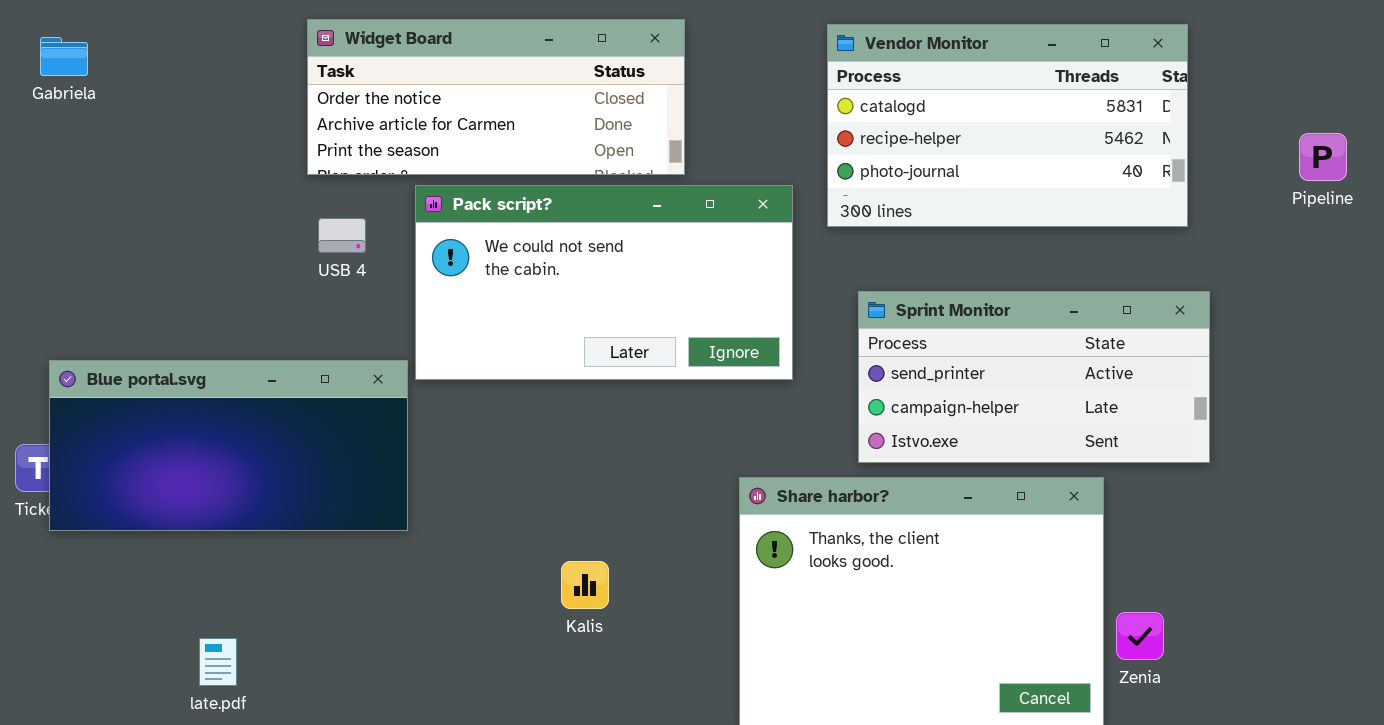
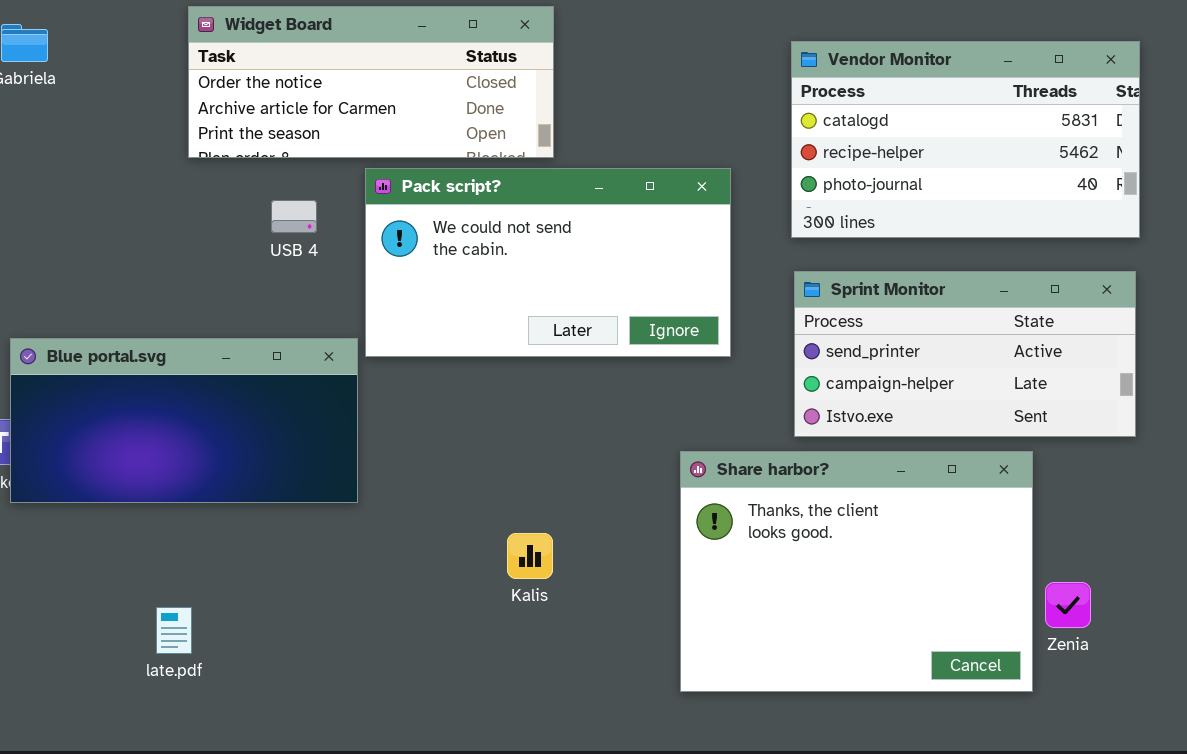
Widget Board: [307,19,685,175] -> [188,6,554,158], moved
Vendor Monitor: [827,24,1188,227] -> [791,41,1140,238], moved

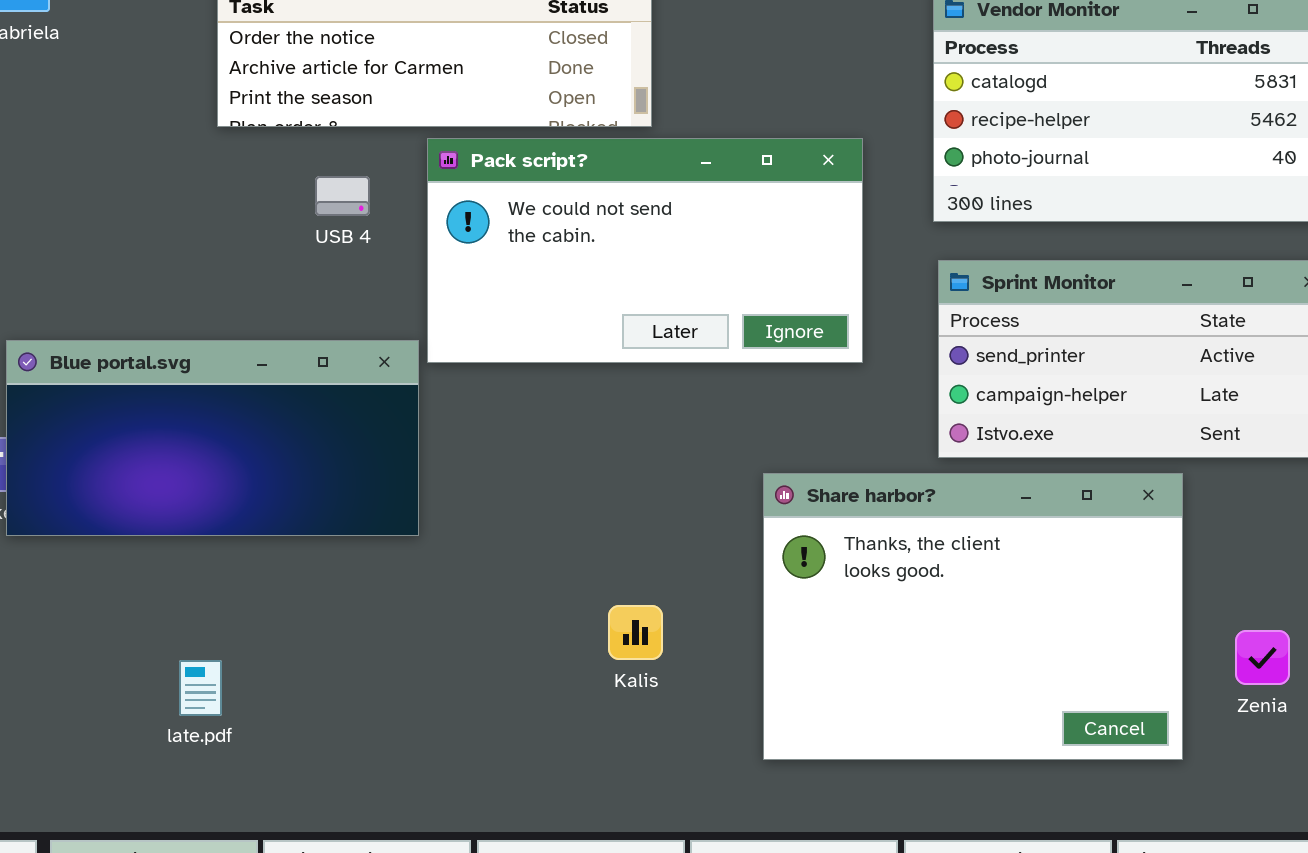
Share harbor?: [680,451,1033,692] -> [763,473,1183,760], moved
Kalis: [507,533,553,579] -> [608,605,663,660], moved

